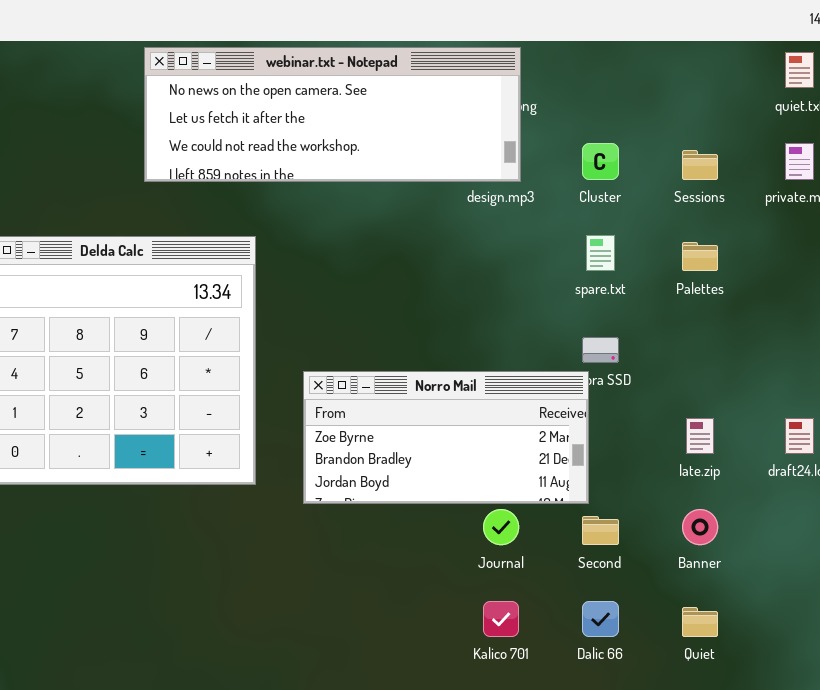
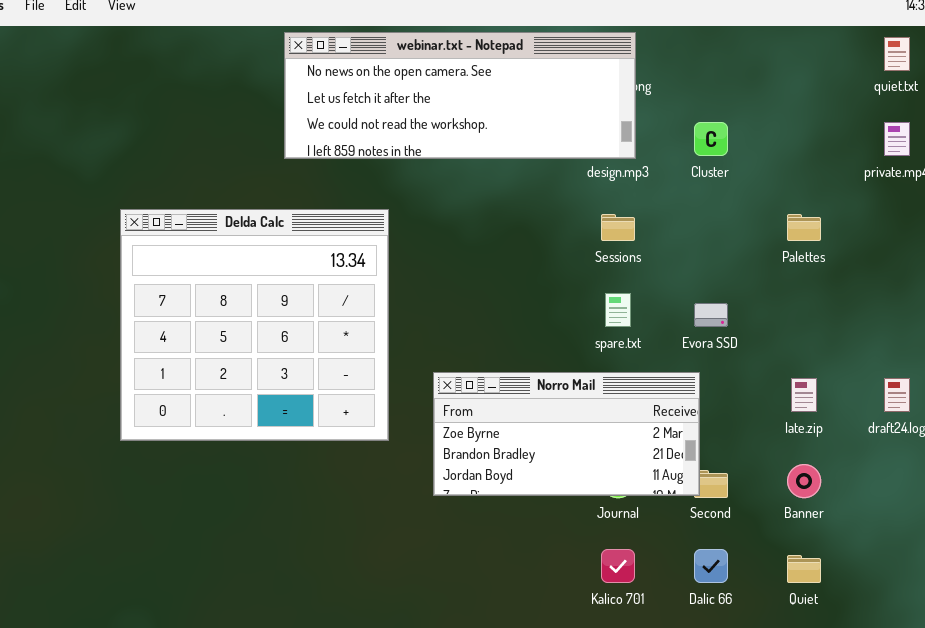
Sessions: [682,150,718,180] -> [601,214,635,241], moved
spare.txt: [586,235,615,271] -> [605,293,631,327], moved
Norro Mail: [303,371,589,504] -> [433,372,700,496], moved

